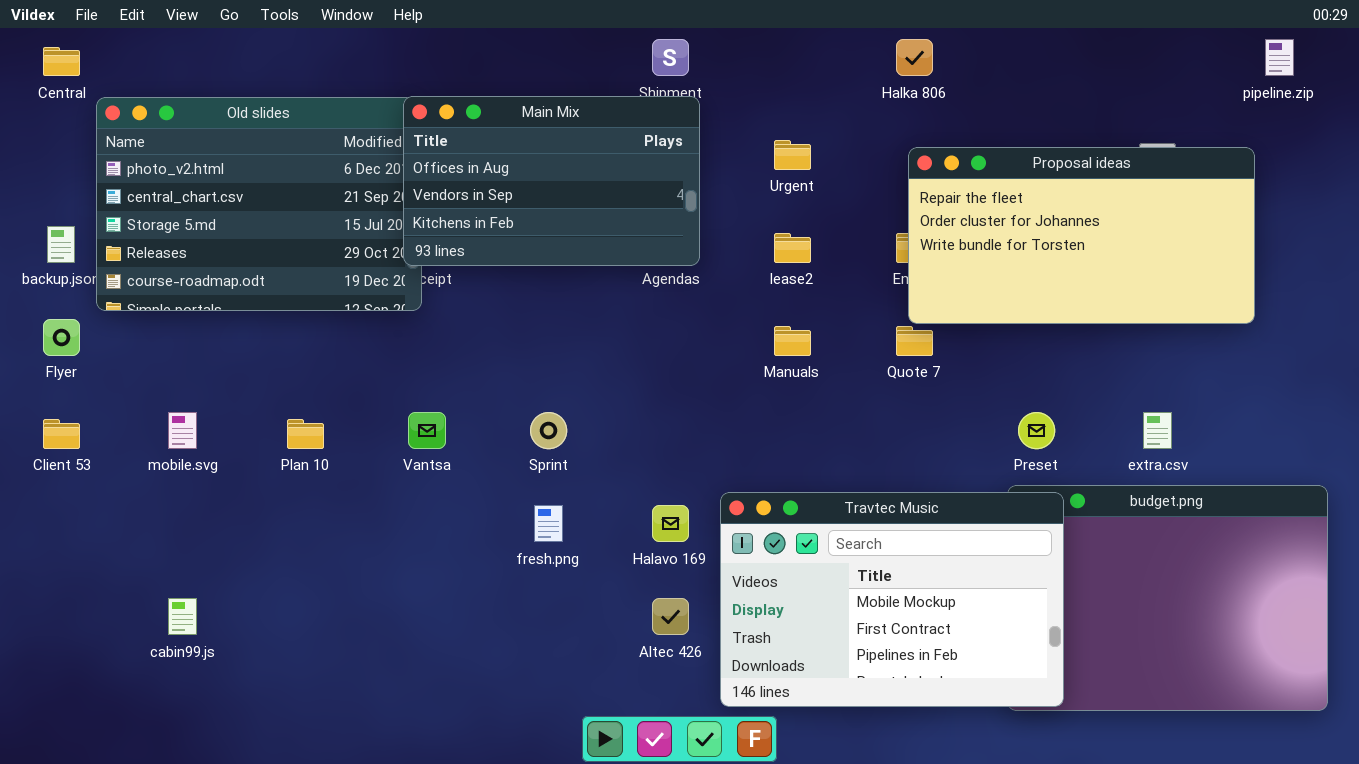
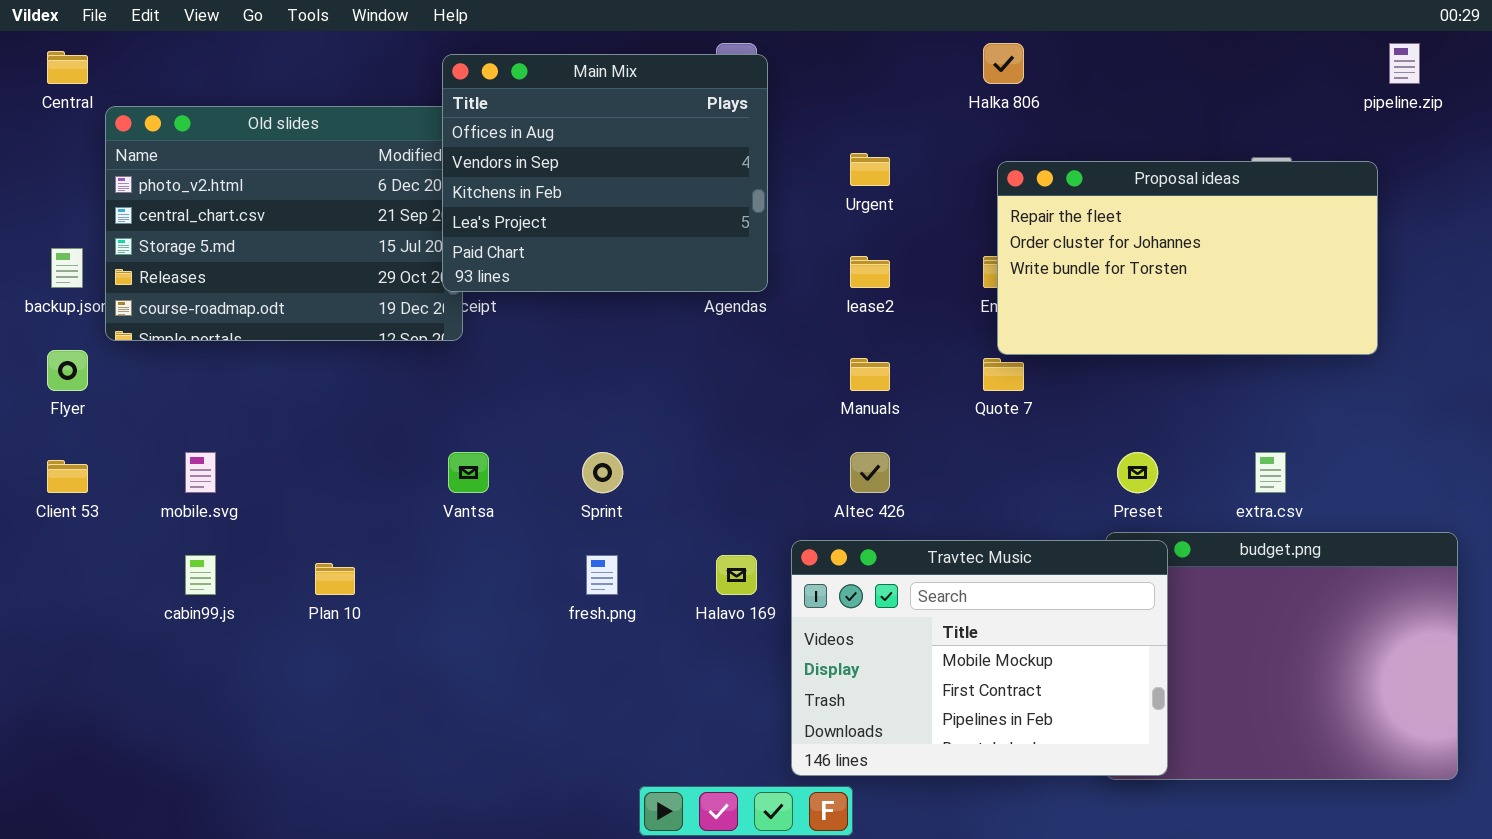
Main Mix: [403,96,700,266] -> [442,54,768,292], resized
Plan 10: [287,419,324,449] -> [315,563,355,595], moved
cabin99.js: [168,598,197,635] -> [185,555,216,595], moved
Altec 426: [652,598,689,635] -> [850,452,890,493], moved

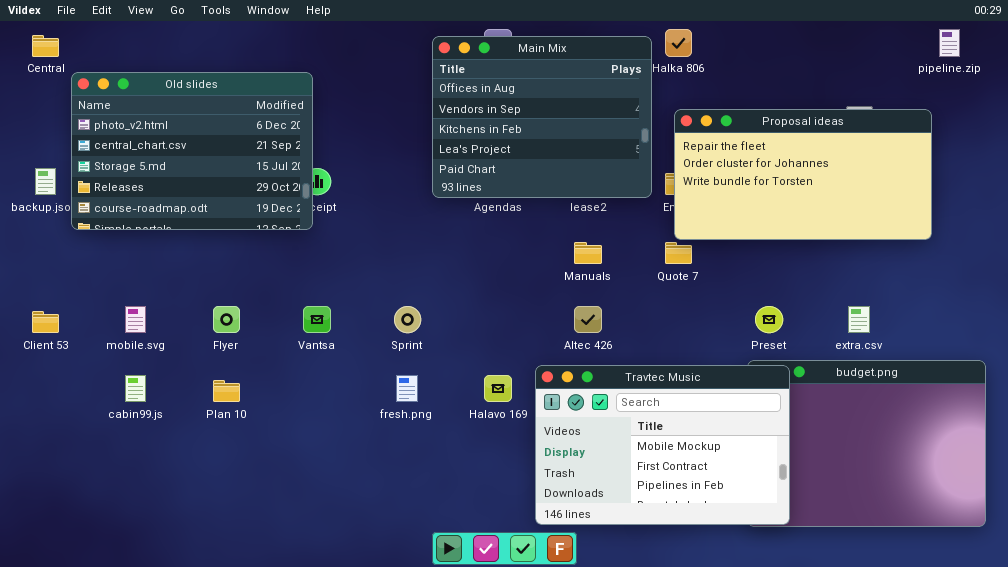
Main Mix: [442,54,768,292] -> [432,36,652,198], moved
Flyer: [47,350,88,391] -> [213,306,240,333], moved

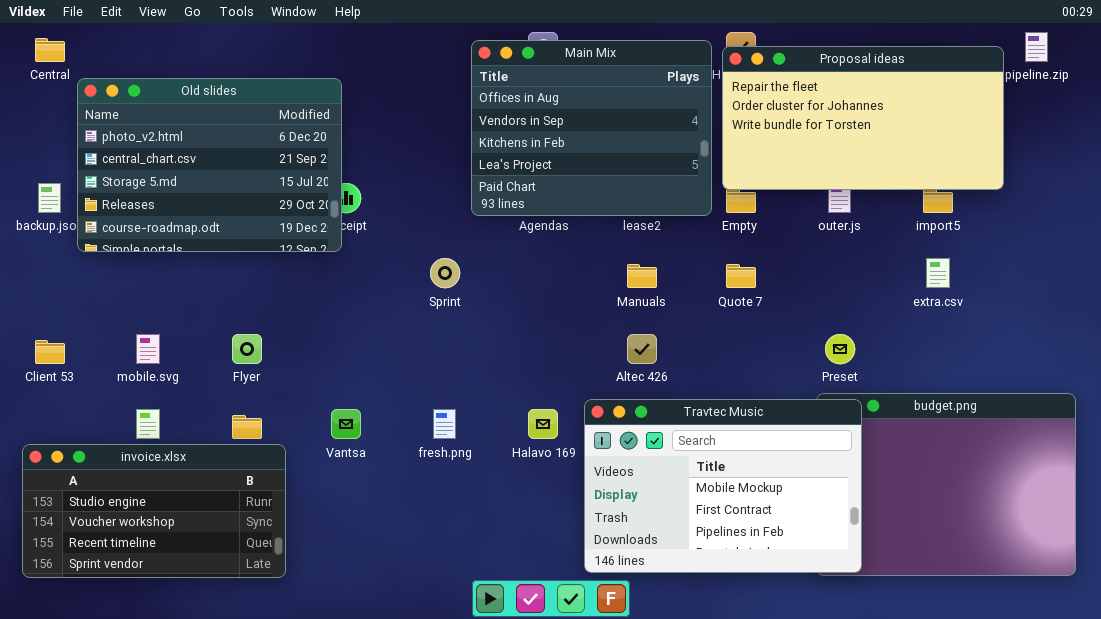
Proposal ideas: [674,109,932,240] -> [722,46,1004,190], moved
Vantsa: [303,306,331,333] -> [331,409,361,439], moved
Sprint: [394,306,421,333] -> [430,258,460,288], moved
extra.csv: [848,306,870,333] -> [926,258,950,288], moved
invoice.xlsx: none -> [22,444,286,578], opened

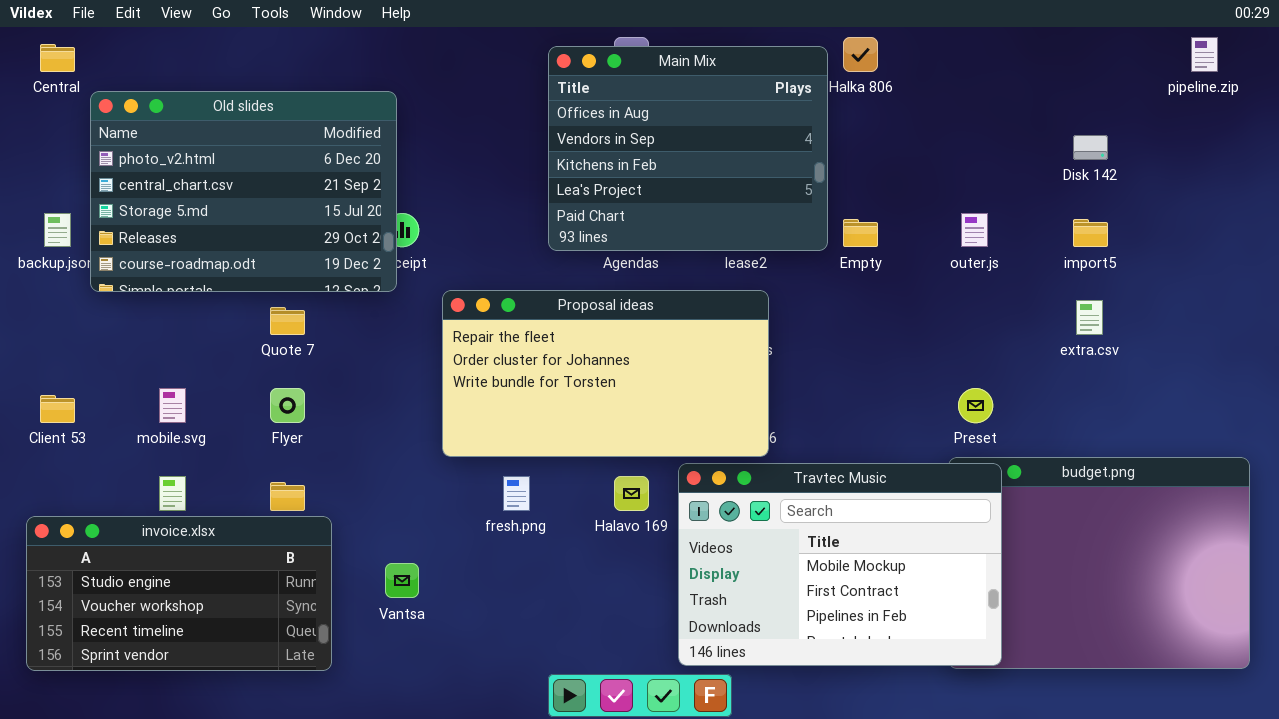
Proposal ideas: [722,46,1004,190] -> [442,290,769,457], moved
Quote 7: [726,264,756,288] -> [270,307,305,335], moved
Vantsa: [331,409,361,439] -> [385,563,419,598], moved

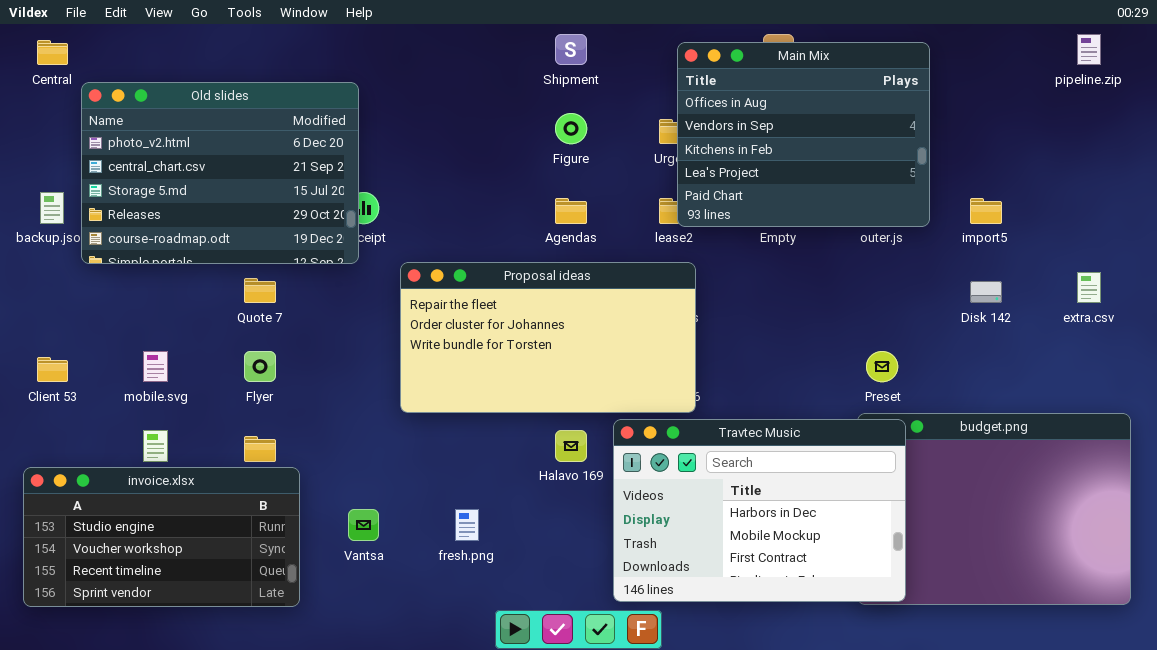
Main Mix: [548,46,828,251] -> [677,42,930,227], moved
Disk 142: [1073,135,1108,160] -> [970,281,1002,303], moved
extra.csv: [1076,300,1103,335] -> [1077,272,1101,303], moved
Travtec Music: [678,463,1002,666] -> [613,419,906,602], scrolled up 1 row
fresh.png: [503,476,530,511] -> [455,509,479,541], moved

